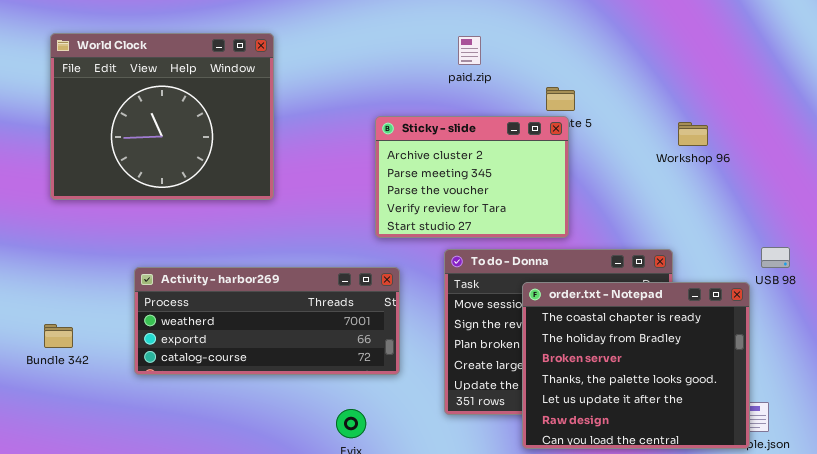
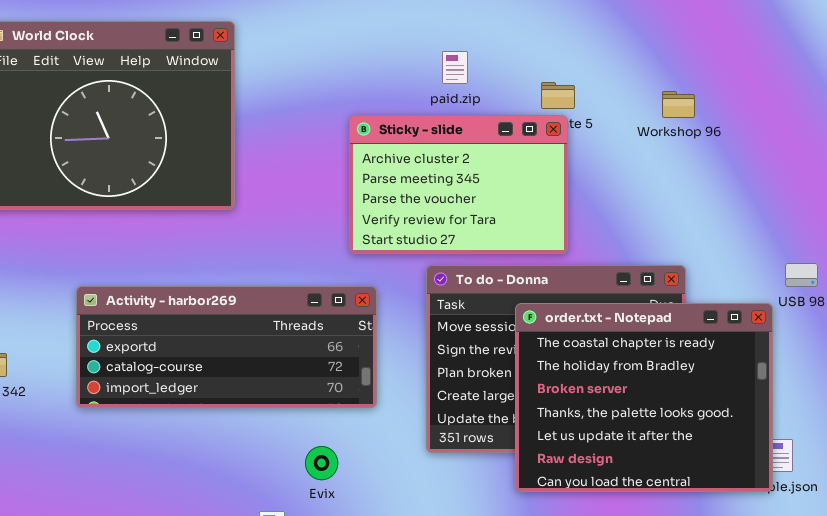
paid.zip: [458,36,481,65] -> [442,51,468,84], moved
Workshop 96: [678,122,708,146] -> [662,91,695,118], moved
Activity - harbor269: [134,267,400,375] -> [76,286,377,408], scrolled down 1 row

